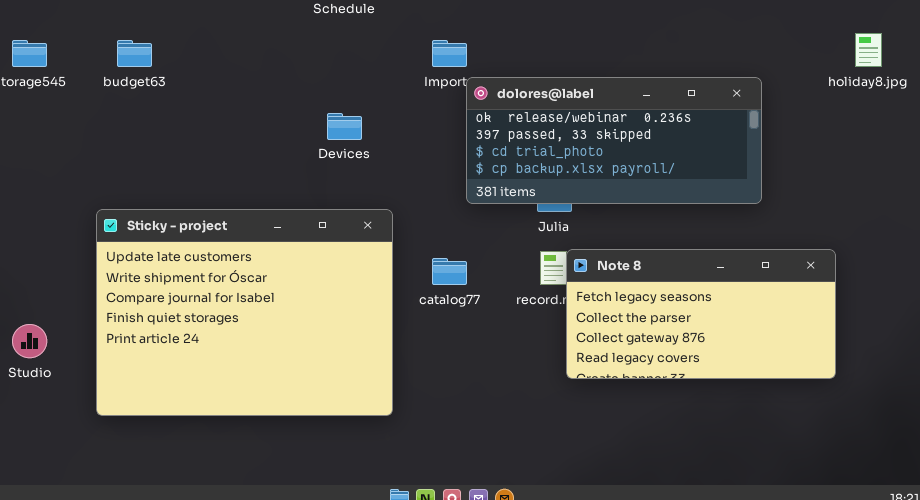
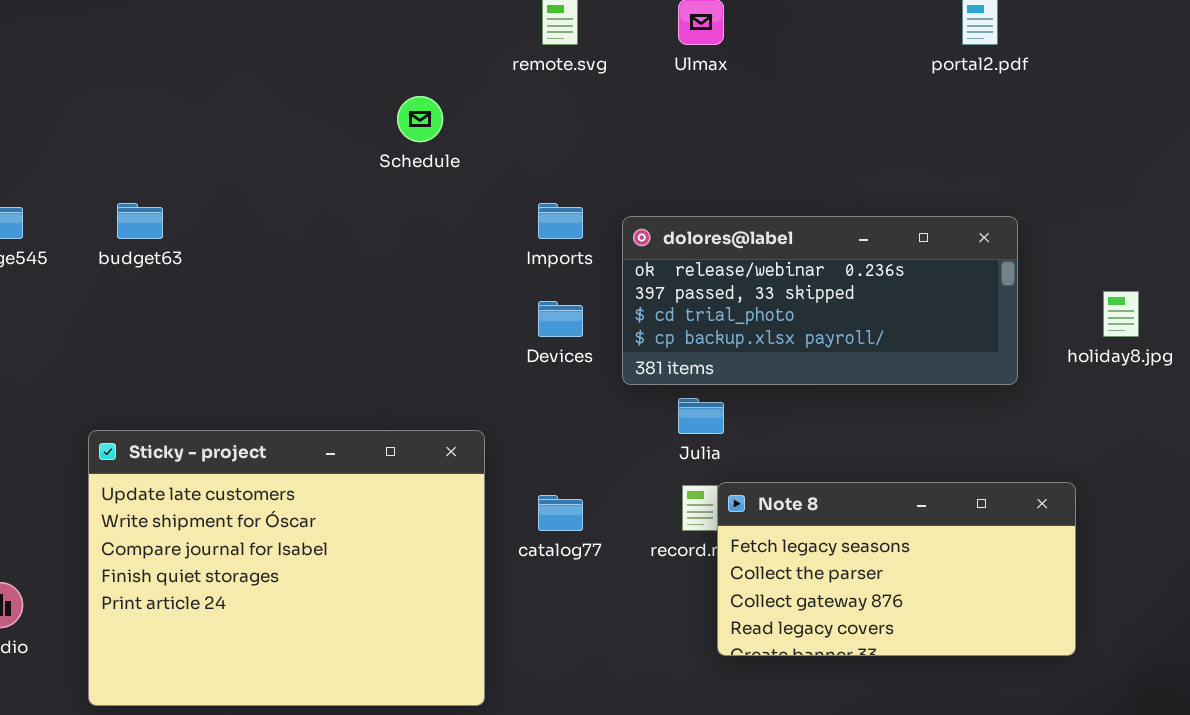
holiday8.jpg: [855,33,882,67] -> [1103,291,1139,337], moved
dolores@label: [466,77,762,204] -> [622,216,1018,385], moved
Devices: [327,113,362,140] -> [538,301,583,337], moved

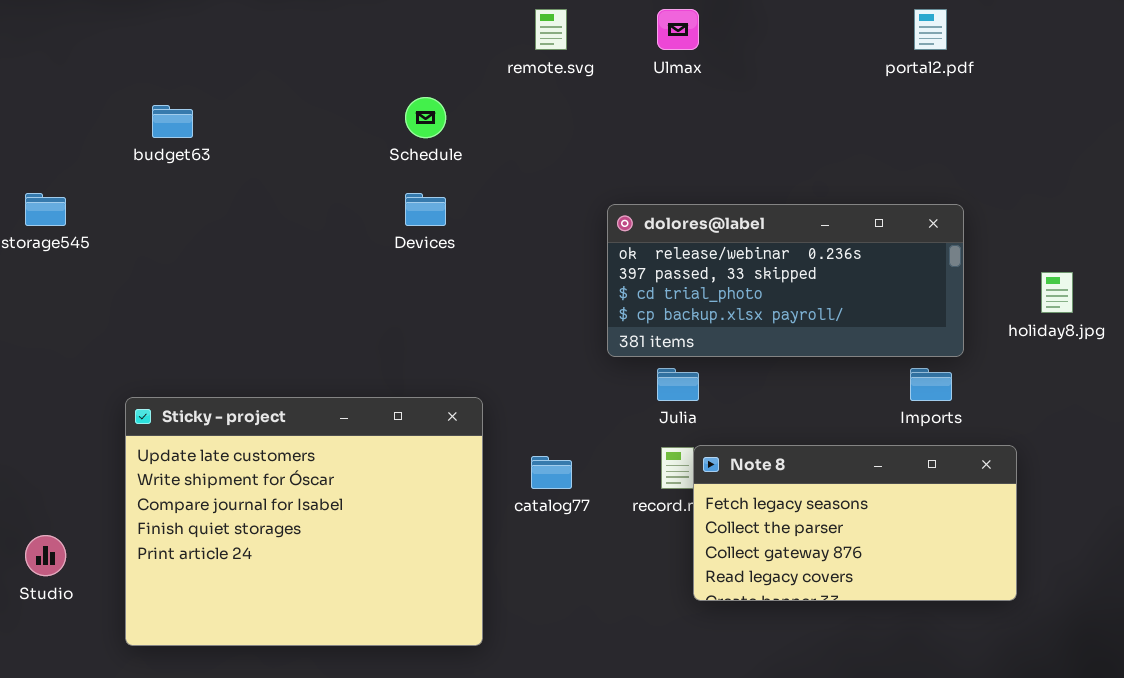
budget63: [117,203,163,239] -> [152,105,193,138], moved
Imports: [538,203,583,239] -> [910,368,952,401], moved
Devices: [538,301,583,337] -> [405,193,446,226], moved

